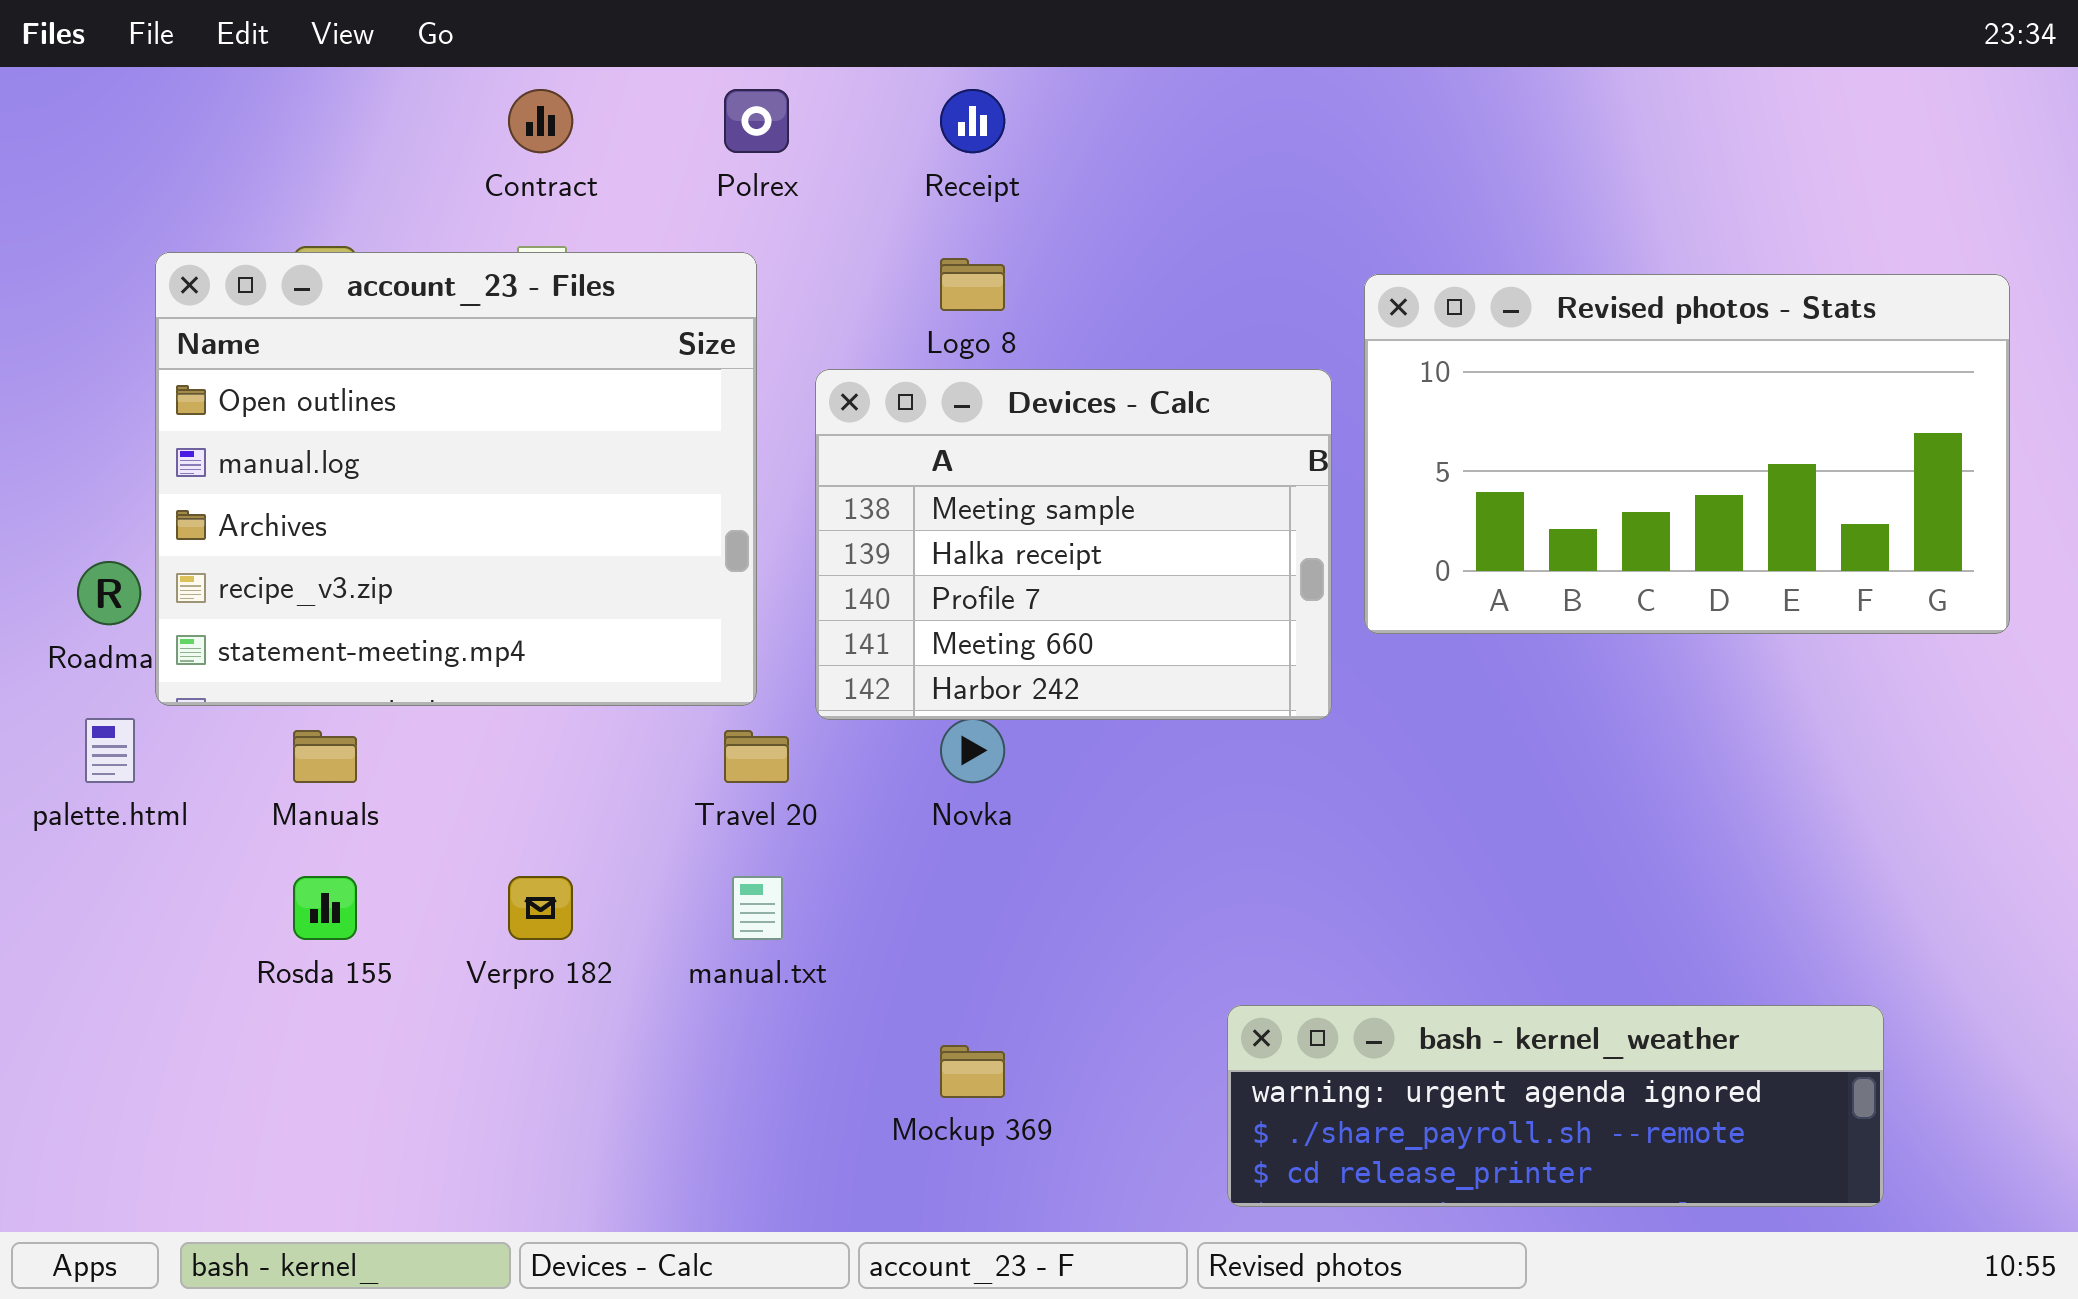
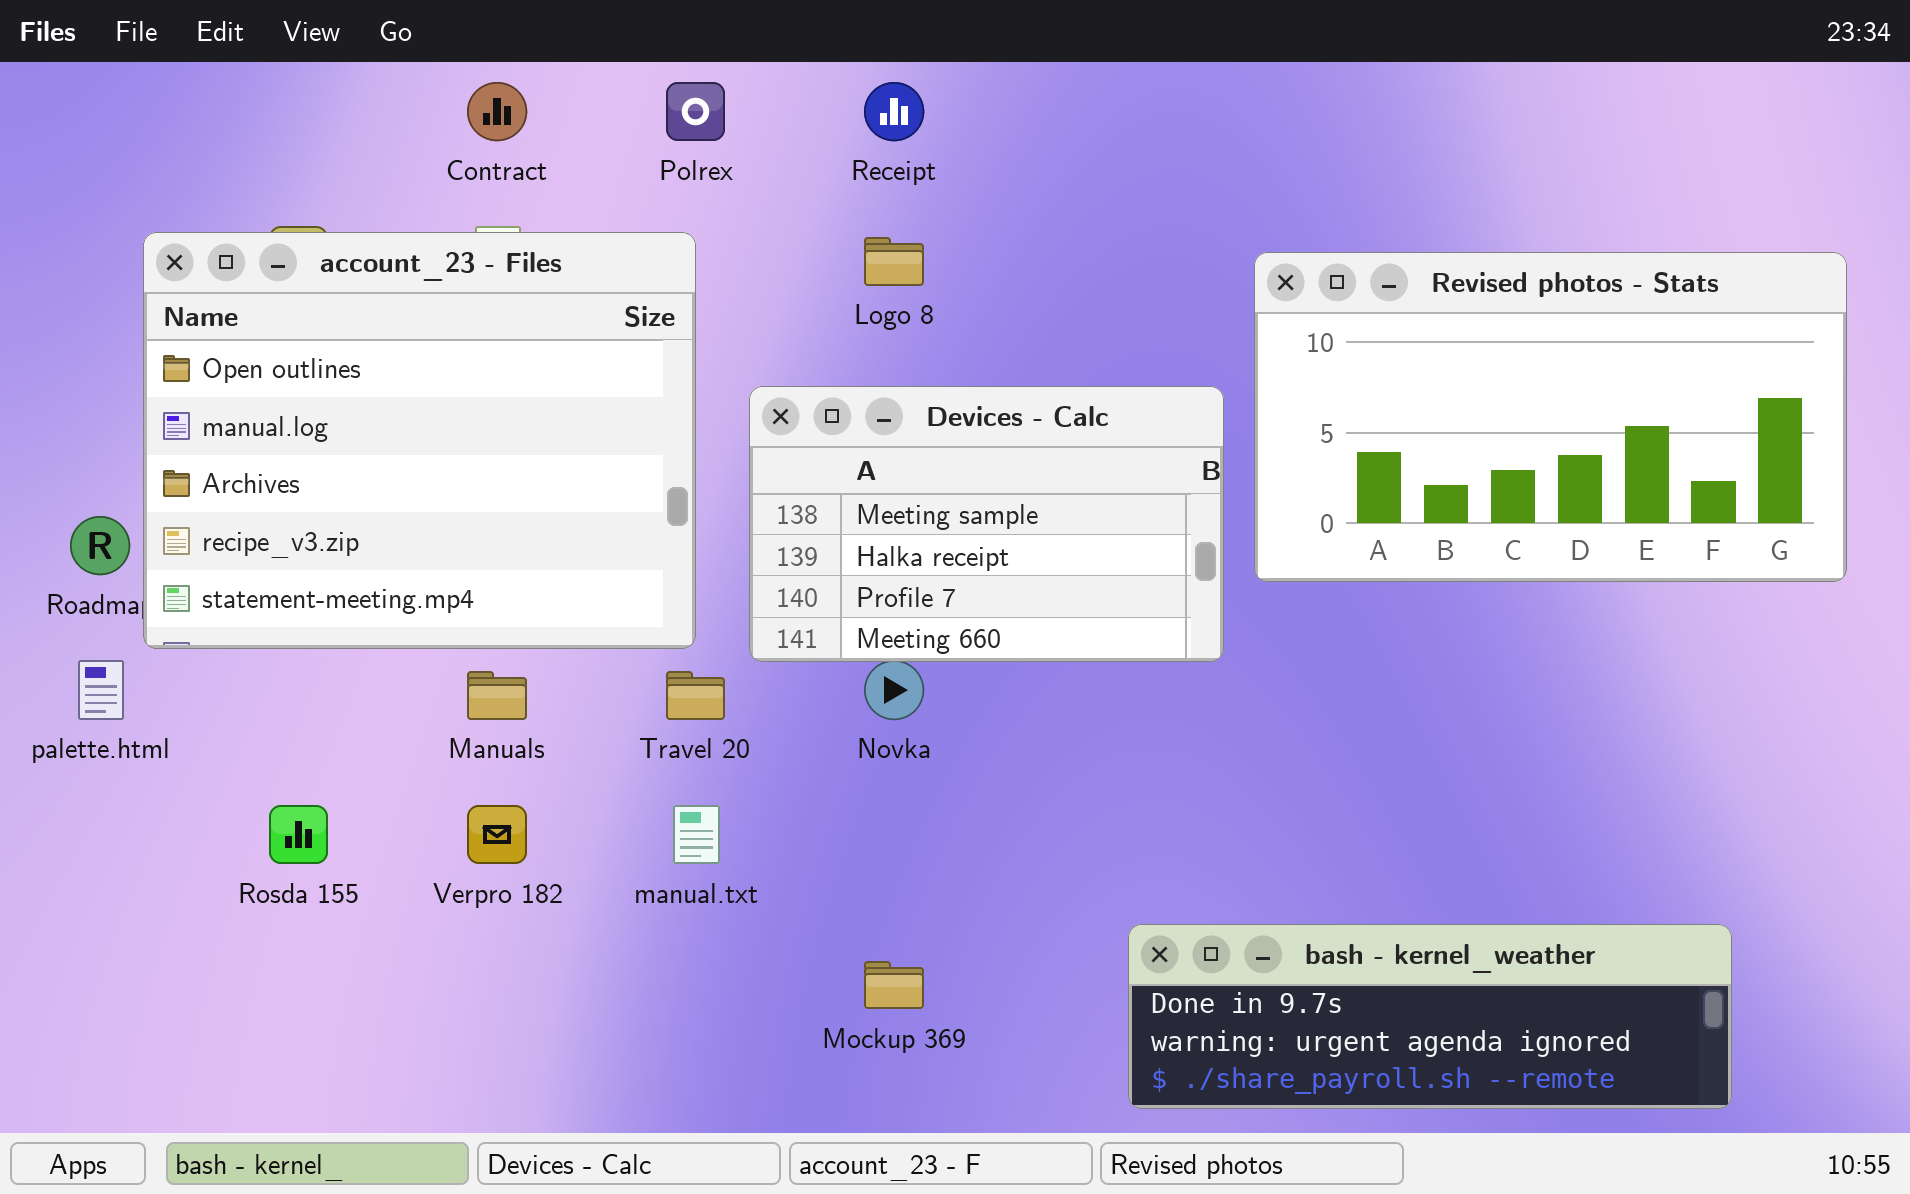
Devices - Calc: [815,369,1332,720] -> [749,386,1224,662], resized
Manuals: [293,730,357,783] -> [467,671,527,720], moved
bash - kernel_weather: [1227,1005,1884,1207] -> [1128,924,1732,1109], scrolled up 1 row

